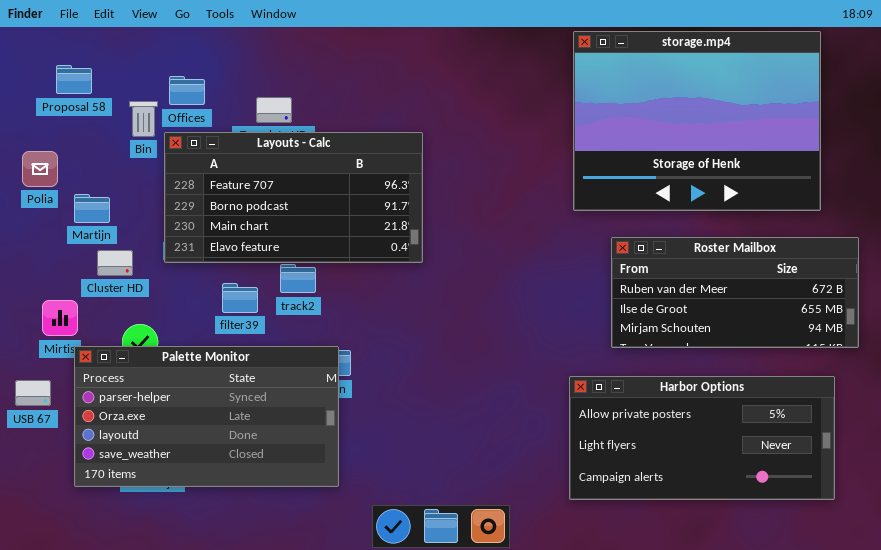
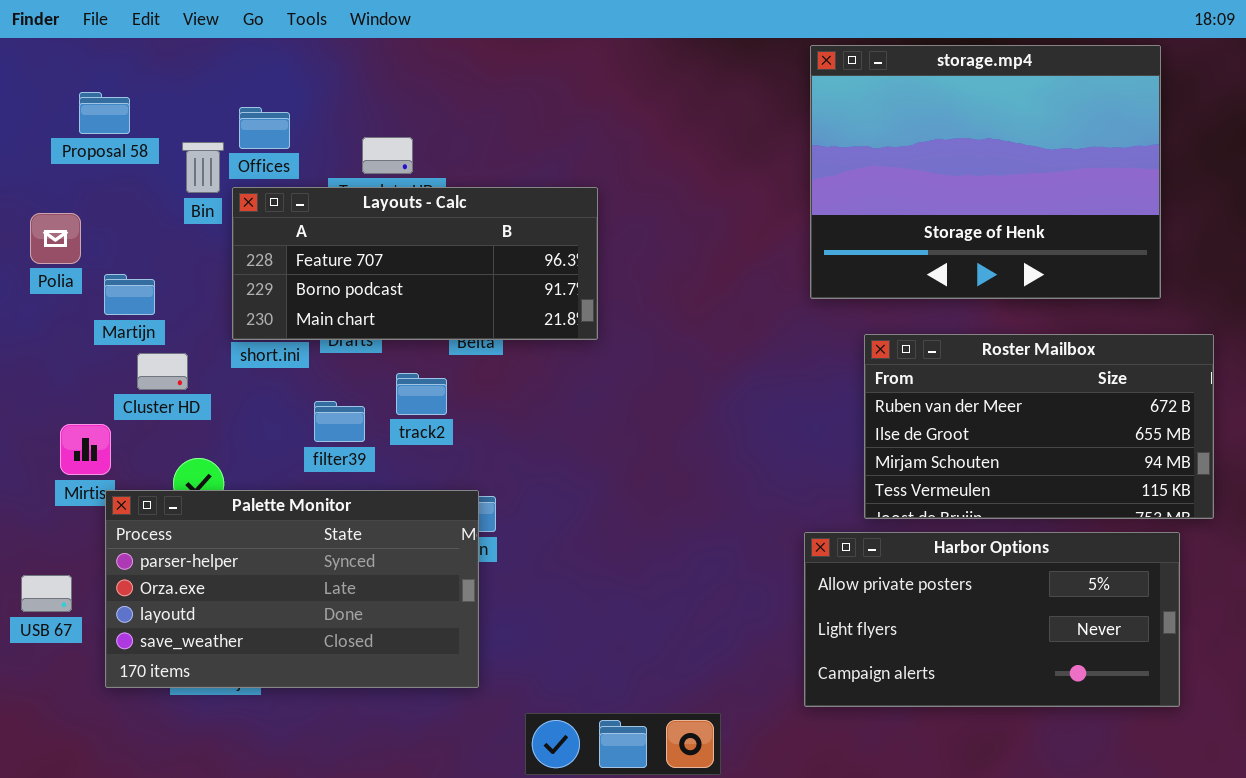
Layouts - Calc: [164,132,423,263] -> [232,187,598,340], resized
Roster Mailbox: [611,237,859,348] -> [864,334,1214,519], resized
USB 67: [15,380,51,406] -> [21,575,72,612], moved

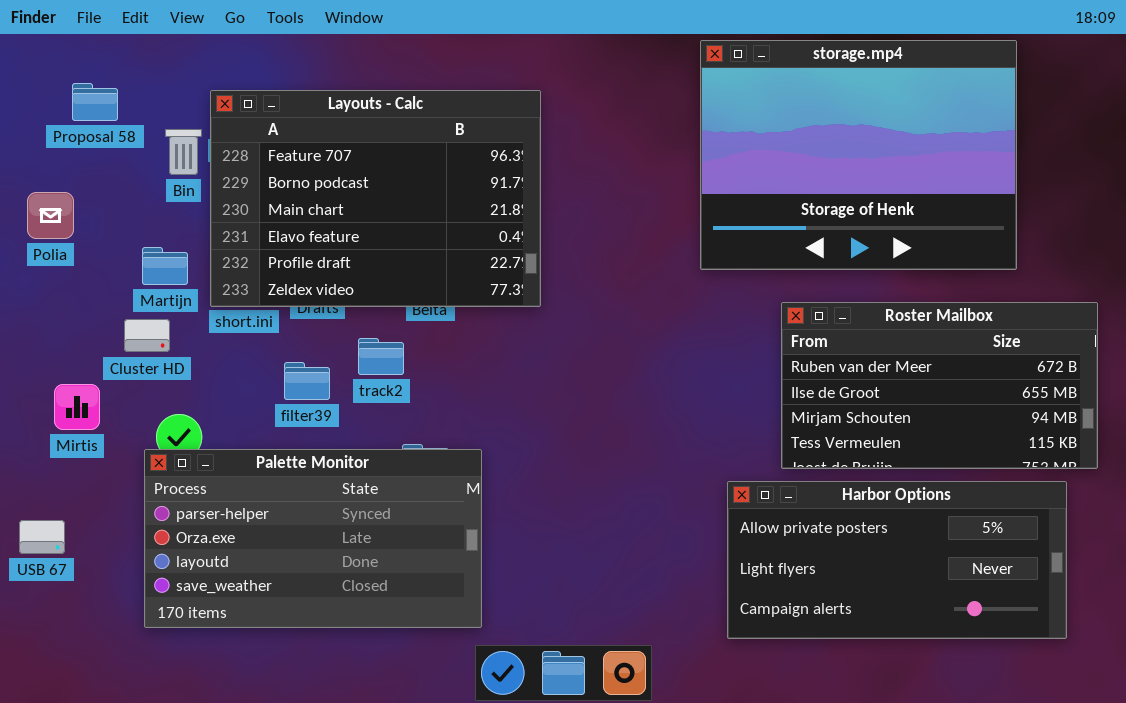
storage.mp4: [810,45,1161,299] -> [700,40,1017,270], moved
Layouts - Calc: [232,187,598,340] -> [210,90,541,307], resized
Martijn: [104,274,155,315] -> [142,247,188,285], moved
Palette Monitor: [105,490,479,688] -> [144,449,482,628], moved

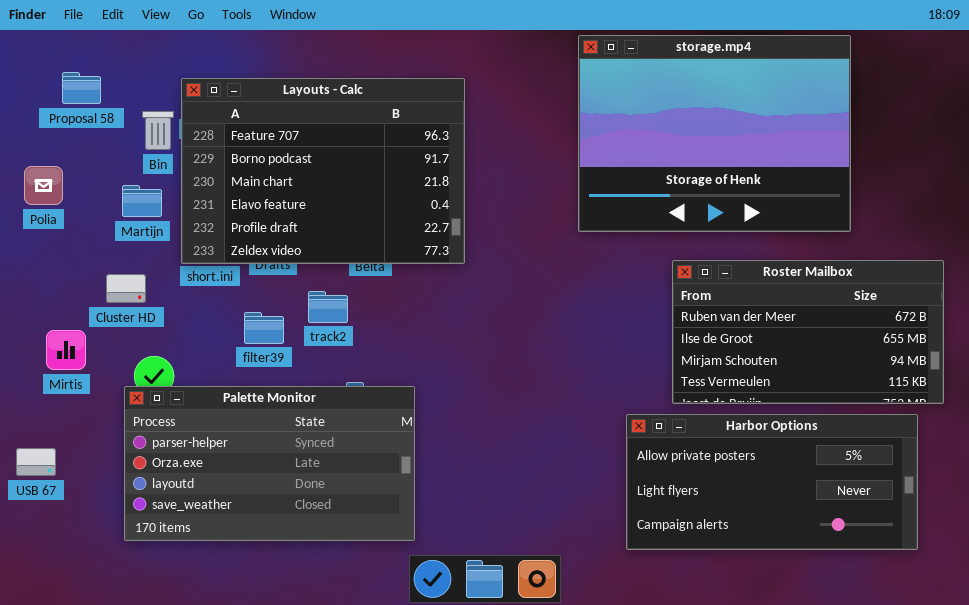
storage.mp4: [700,40,1017,270] -> [578,35,851,232], moved
Martijn: [142,247,188,285] -> [122,185,162,217], moved

